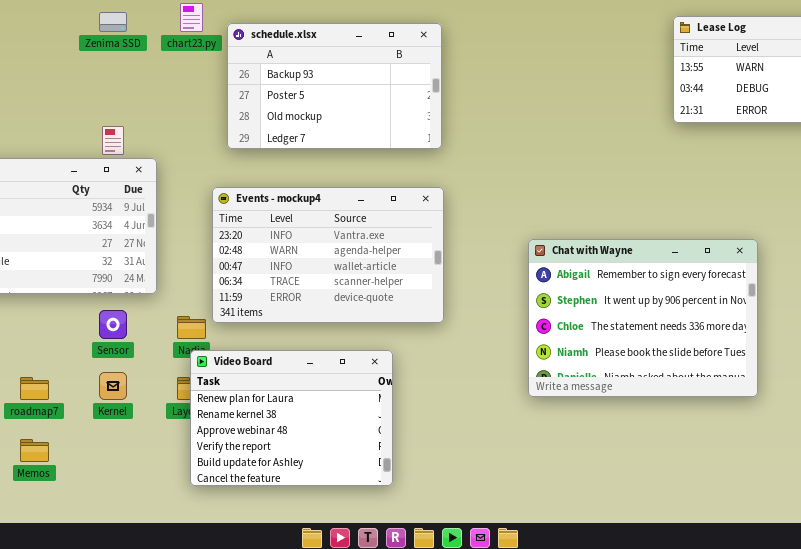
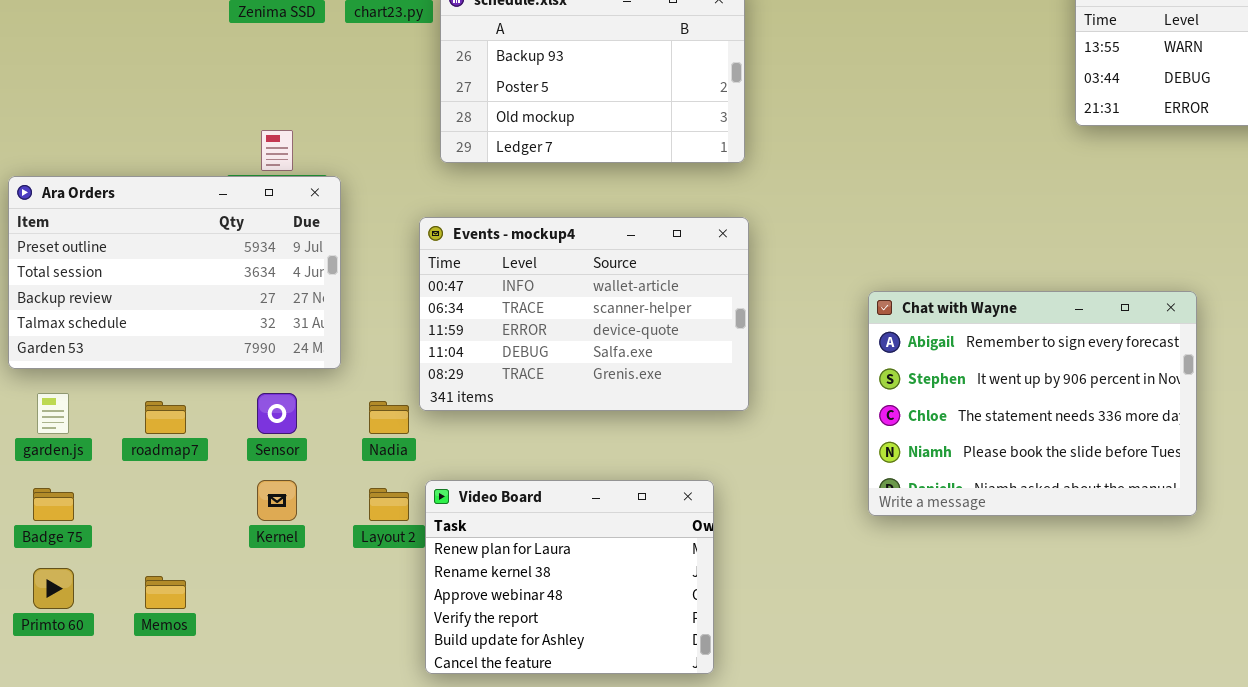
Events - mockup4: [212,187,444,323] -> [419,217,749,411], scrolled down 2 rows
Video Board: [190,350,393,486] -> [425,480,714,674], moved
roadmap7: [20,377,49,400] -> [145,401,186,434], moved

